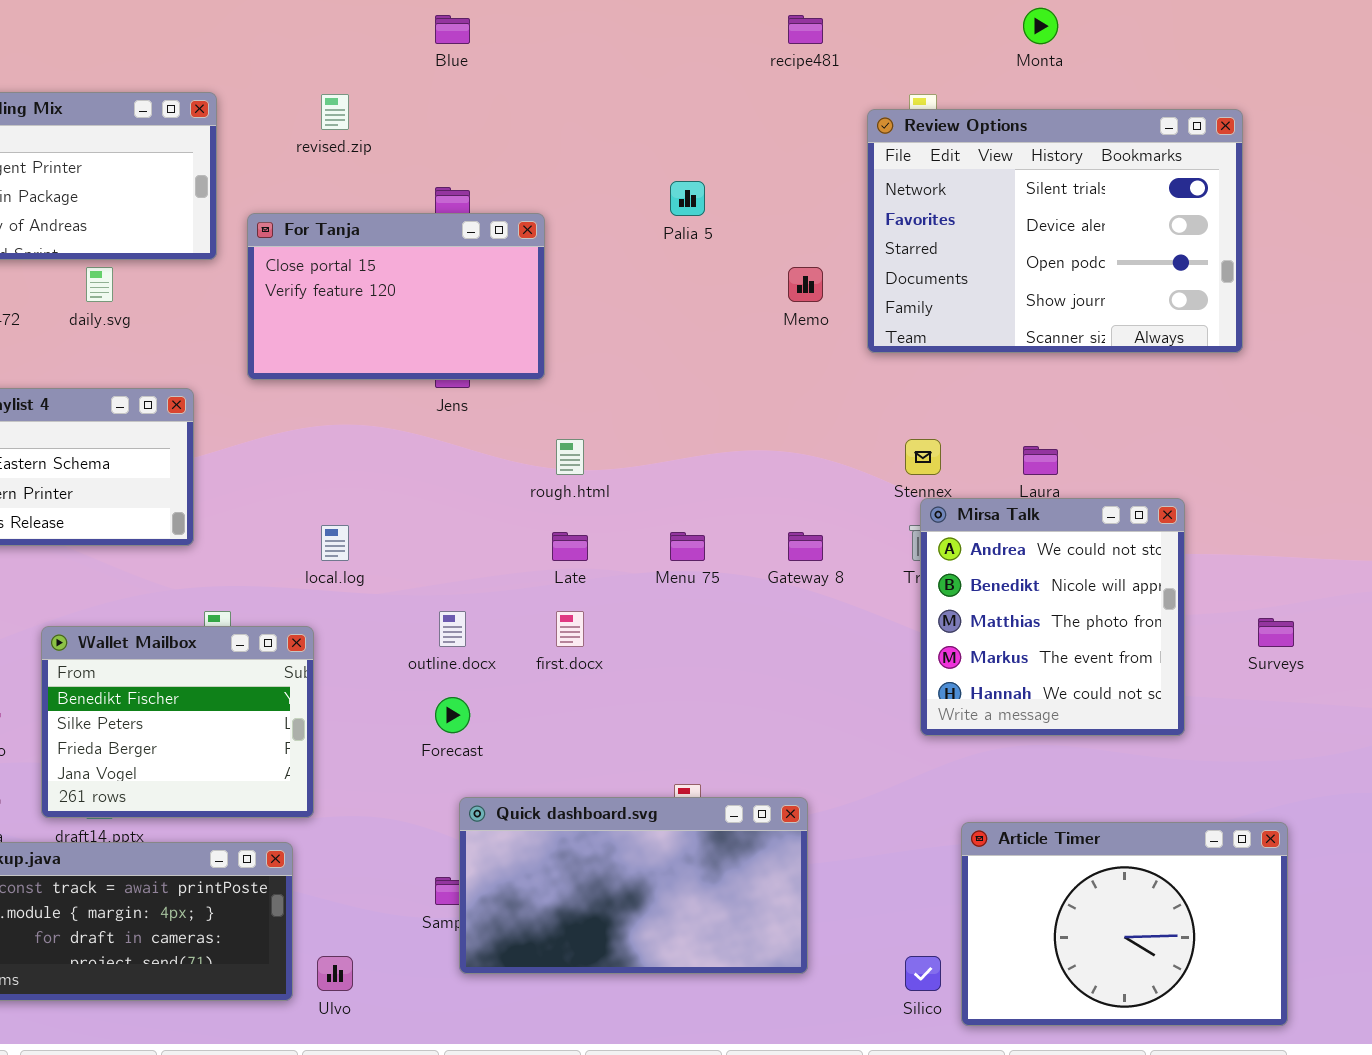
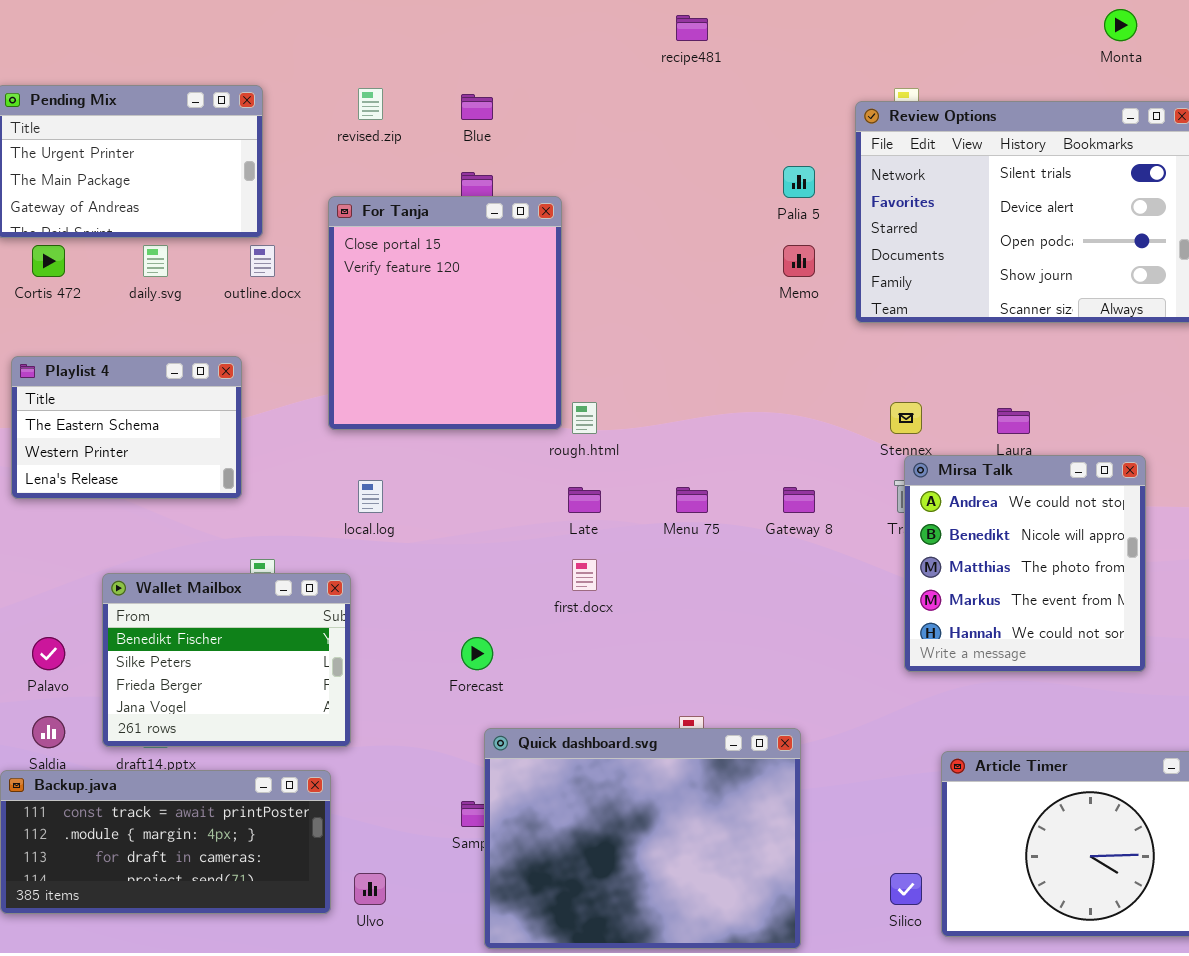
Monta: [1023,8,1058,44] -> [1104,9,1137,41], moved
Blue: [435,15,470,44] -> [461,94,493,120], moved
recipe481: [788,15,823,44] -> [676,15,708,41], moved
Palia 5: [670,181,705,216] -> [783,166,815,198], moved
For Tanja: [247,213,545,380] -> [328,196,562,430], resized
outline.docx: [439,611,466,647] -> [250,245,275,277], moved
Quick dashboard.svg: [459,797,808,974] -> [484,728,801,949], resized

